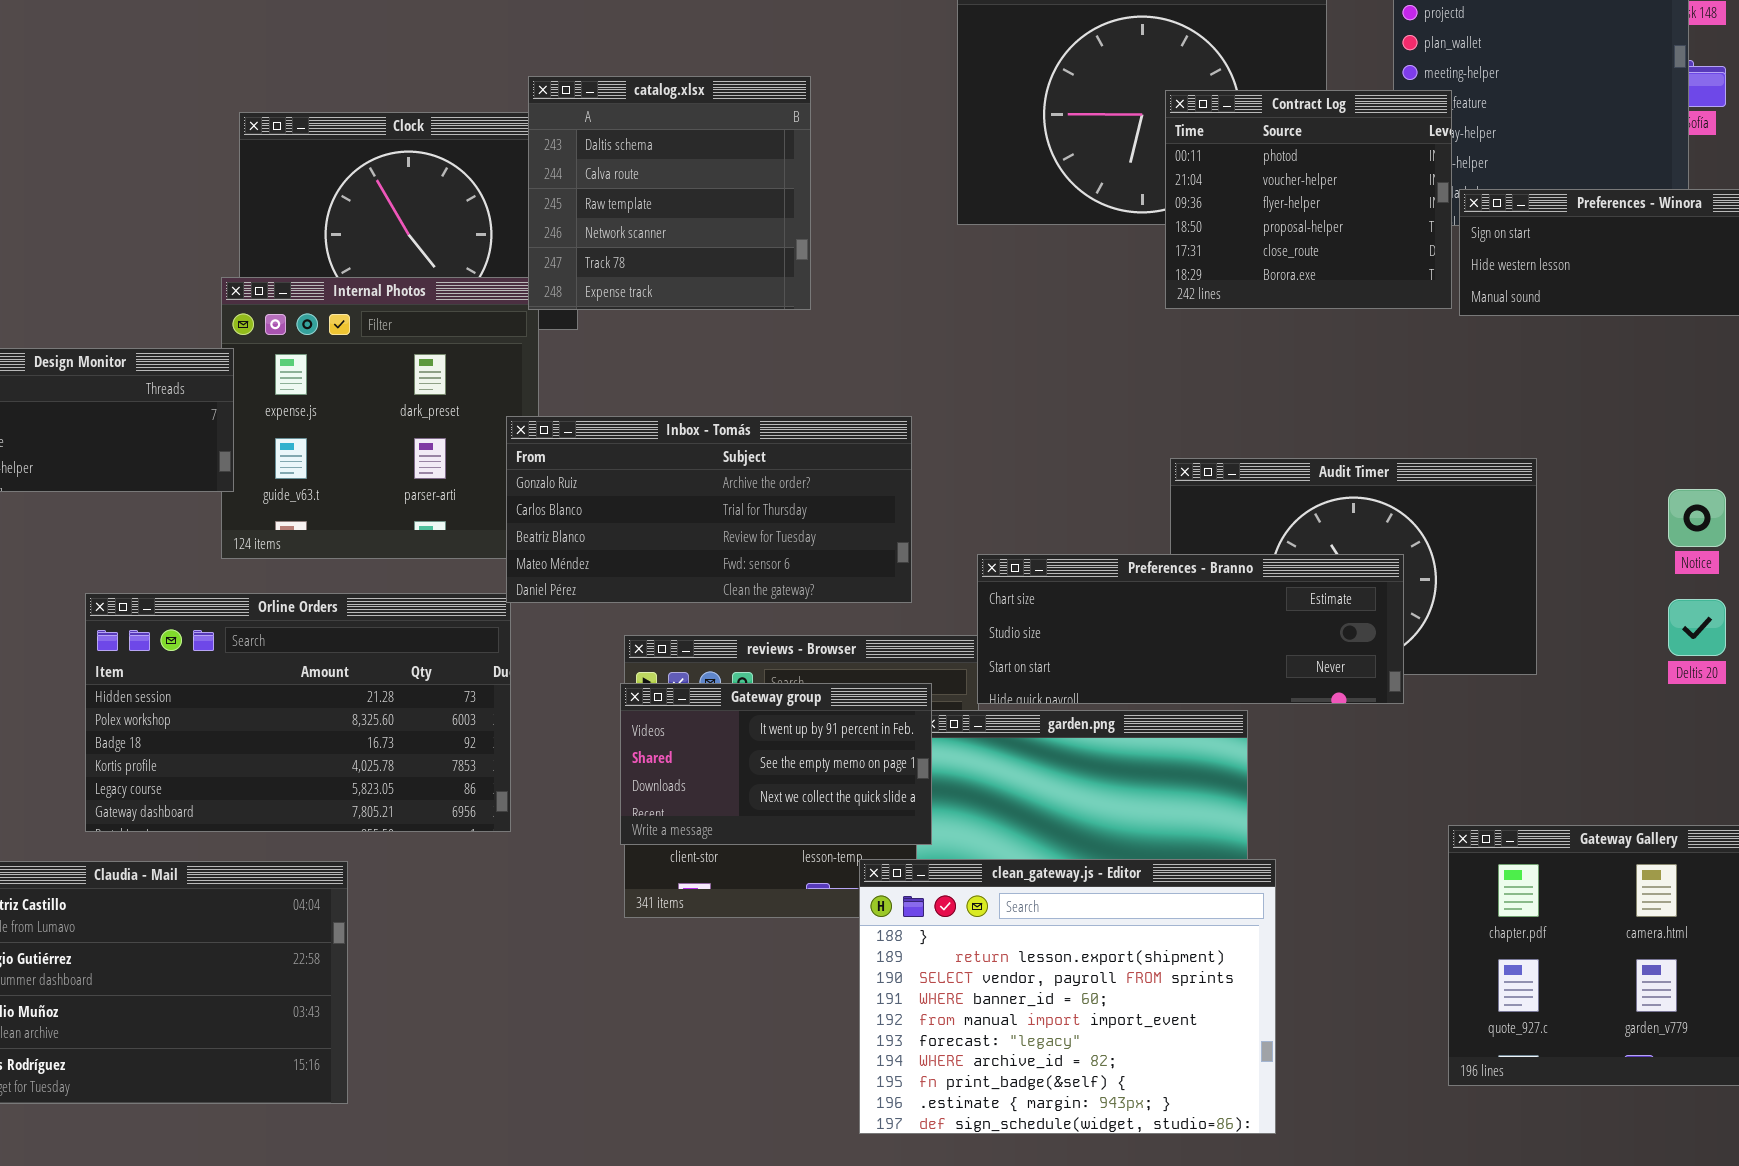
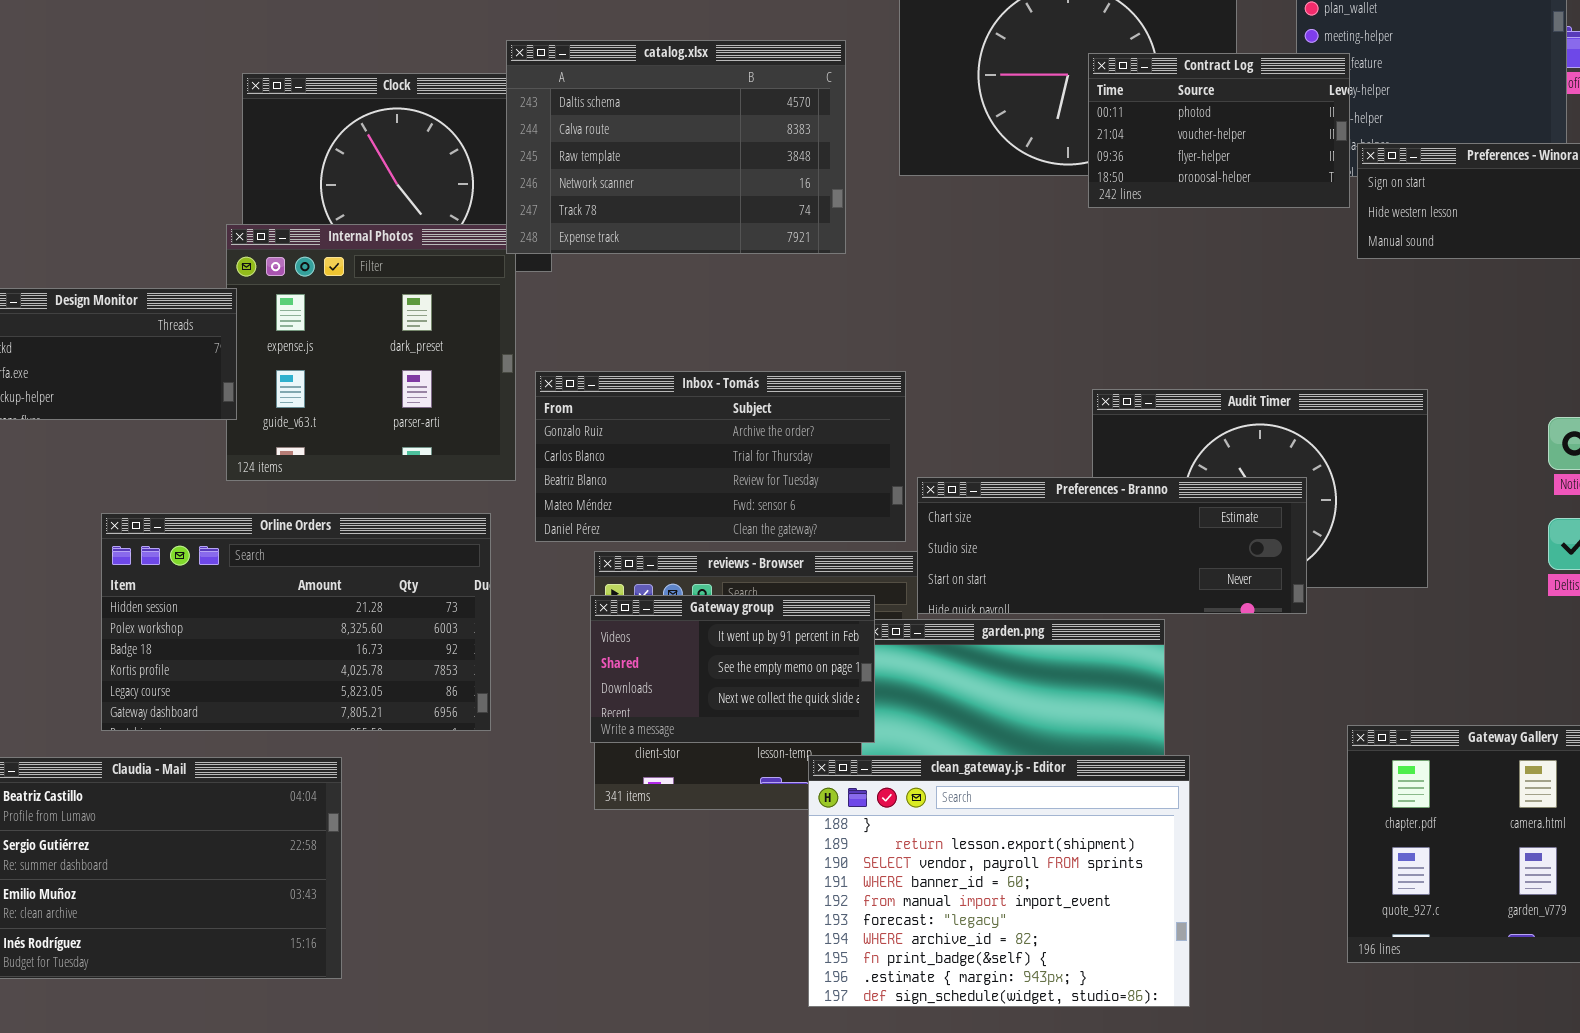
catalog.xlsx: [528,76,811,310] -> [506,40,846,254], resized
Contract Log: [1165,90,1452,309] -> [1088,53,1350,208], resized
Inbox - Tomás: [506,416,912,603] -> [535,371,906,542], moved

